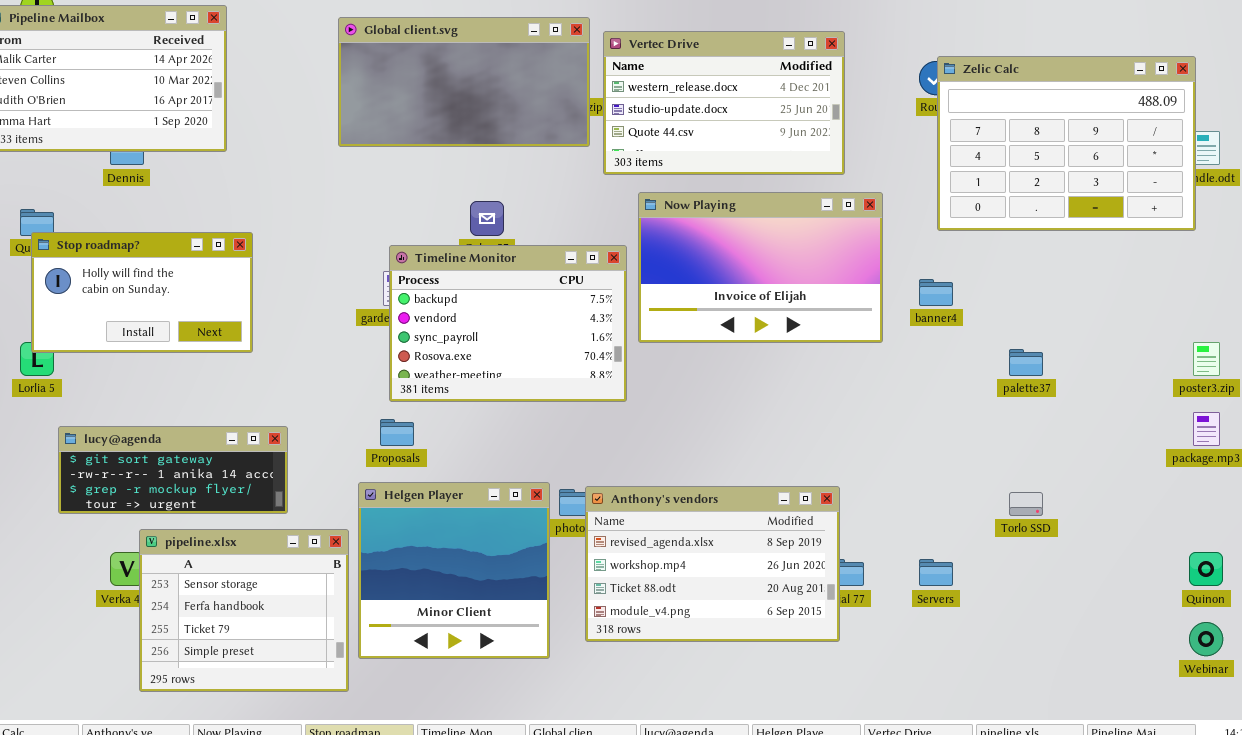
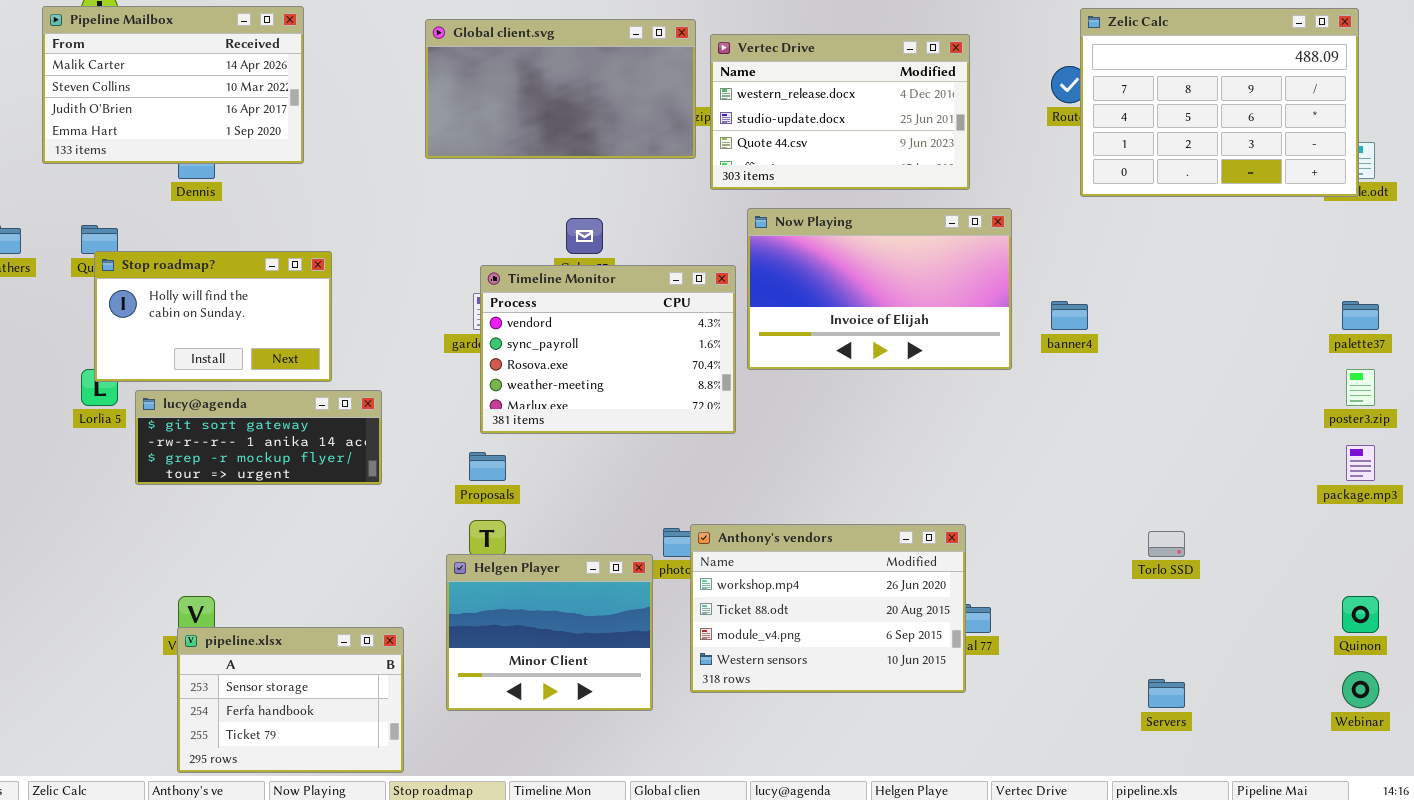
Zelic Calc: [937,56,1196,231] -> [1080,8,1359,197], moved
Timeline Monitor: [389,245,627,402] -> [480,265,736,434], scrolled down 1 row
palette37: [1009,349,1043,376] -> [1342,301,1379,330], moved
lucy@agenda: [58,426,288,514] -> [135,390,382,485], moved
Helgen Player: [358,482,550,659] -> [446,554,653,711], resized
Anthony's vendors: [585,486,840,642] -> [690,524,966,693], scrolled down 1 row
pipeline.xlsx: [139,529,349,692] -> [177,627,404,773], moved, resized
Servers: [919,559,953,586] -> [1148,679,1185,708], moved

